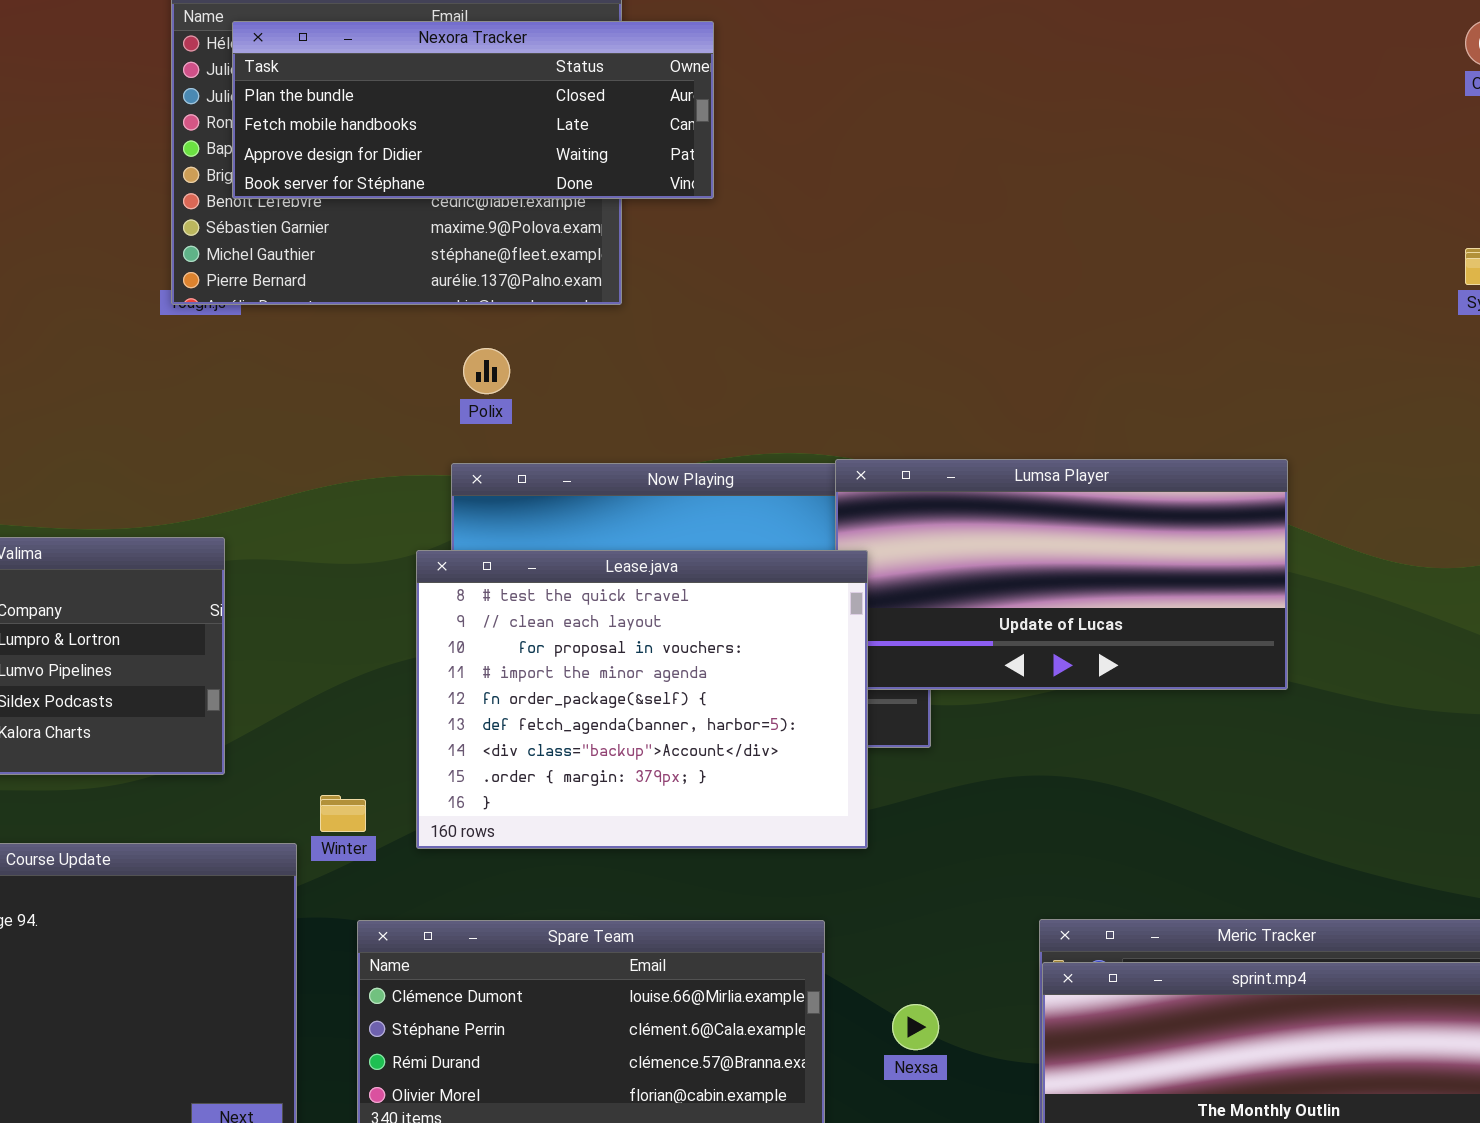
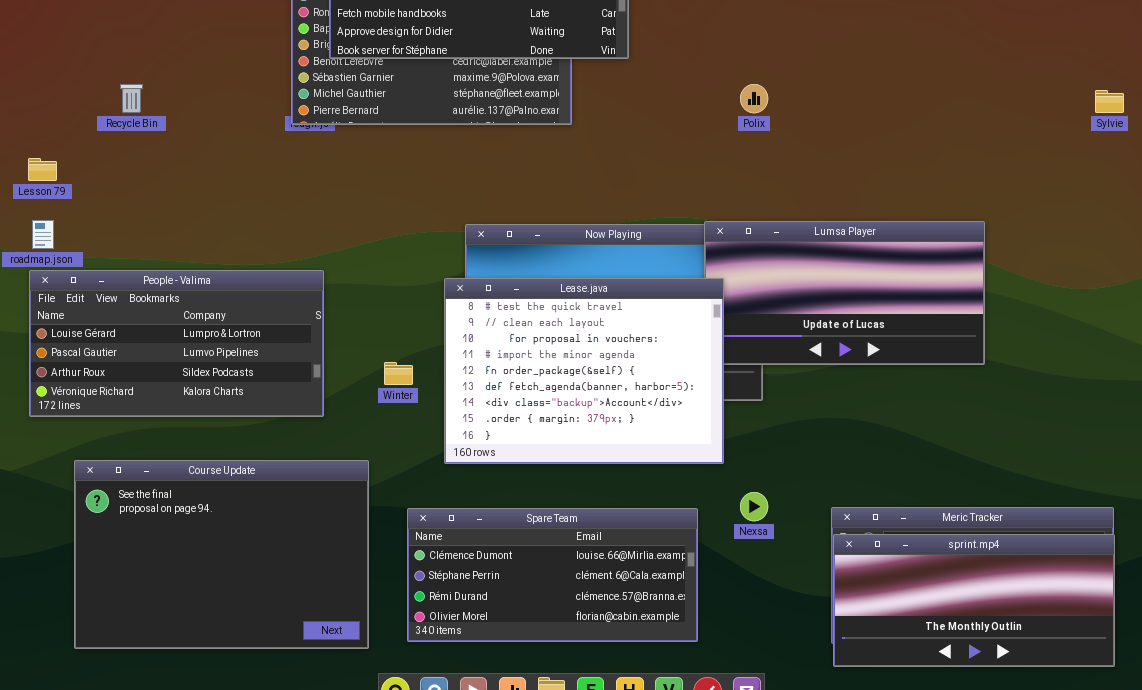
Polix: [463,348,510,394] -> [740,84,768,113], moved
Winter: [320,795,366,832] -> [384,362,413,385], moved
Nexsa: [892,1004,939,1050] -> [740,492,768,521], moved

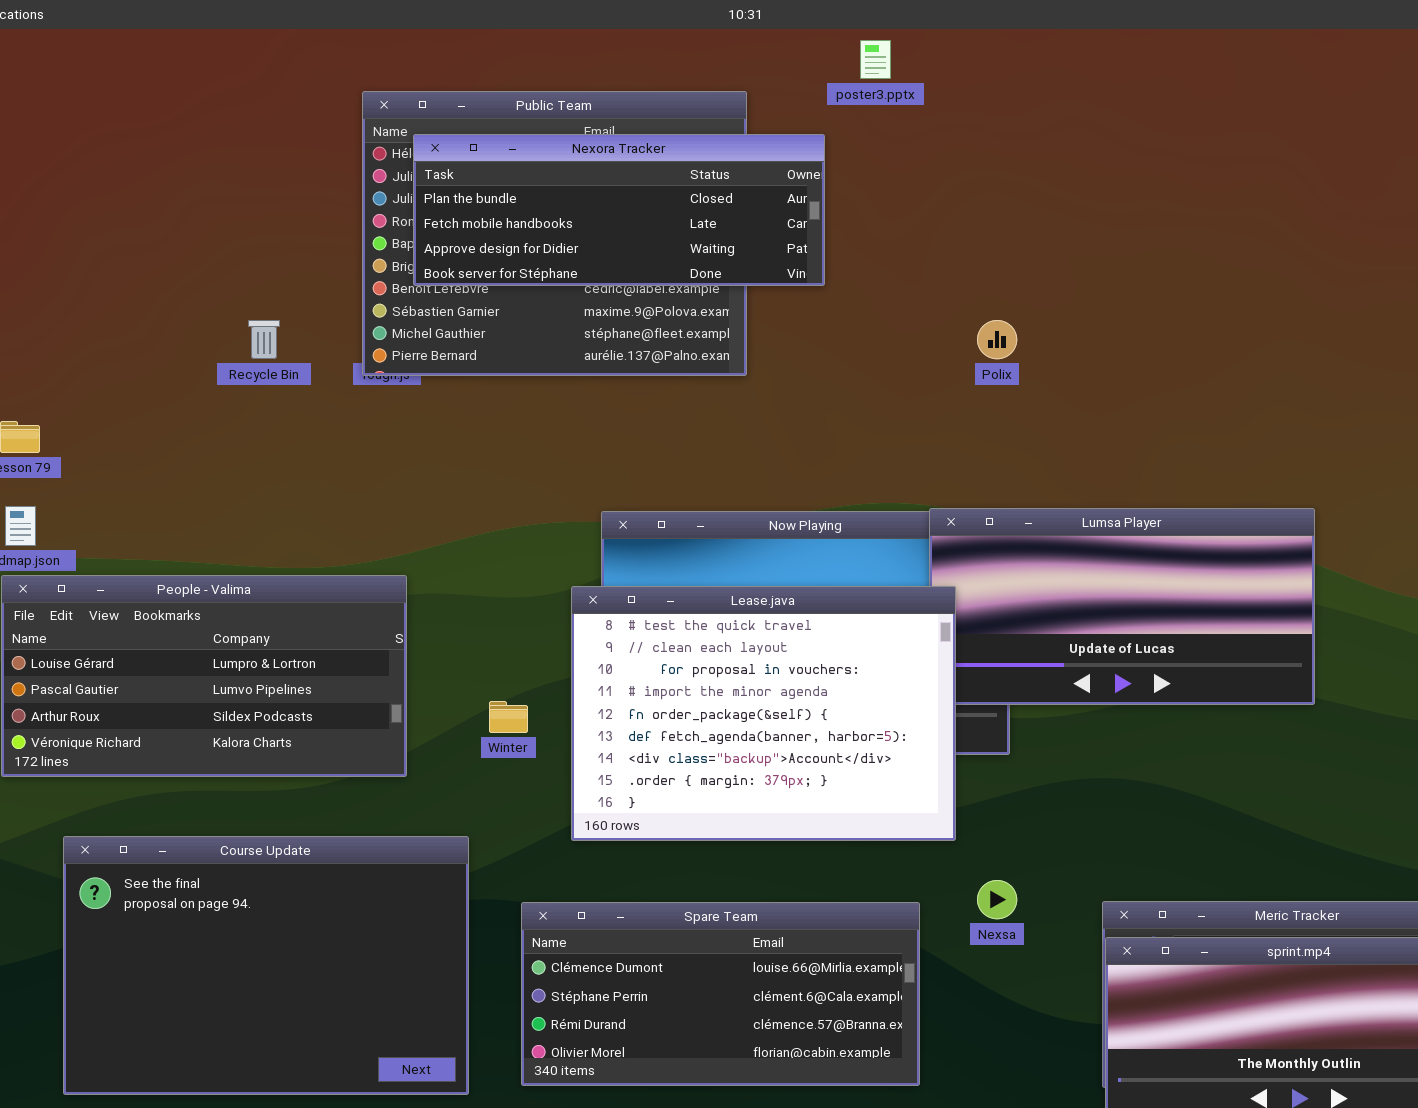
Recycle Bin: [120,84,143,113] -> [248,320,280,359], moved

